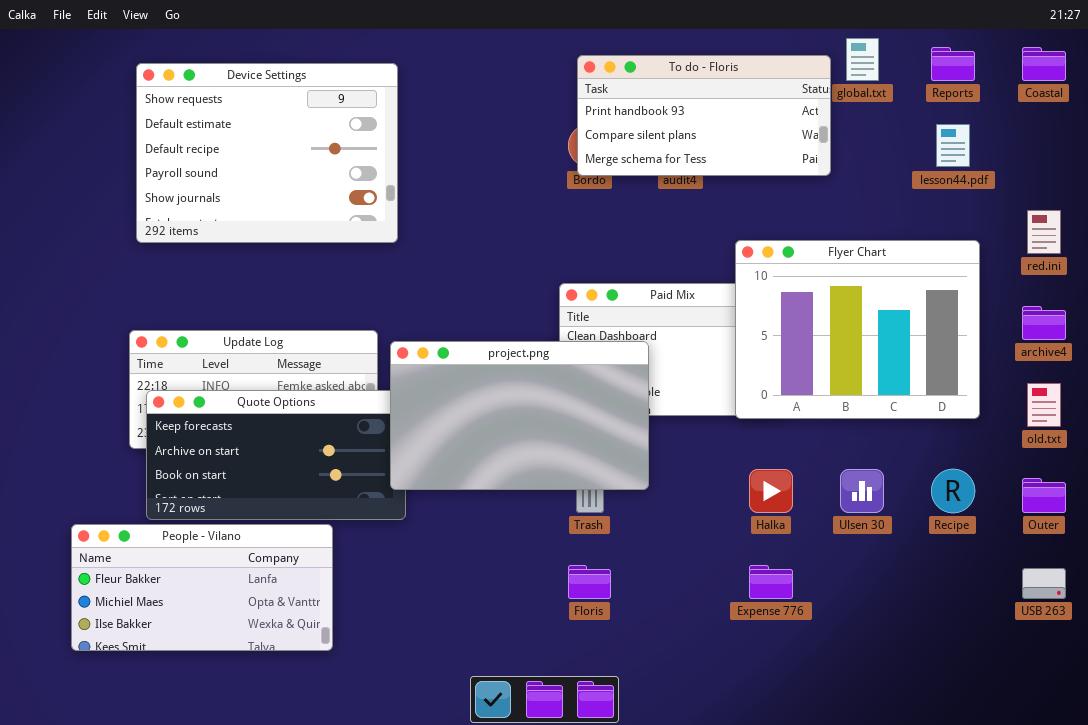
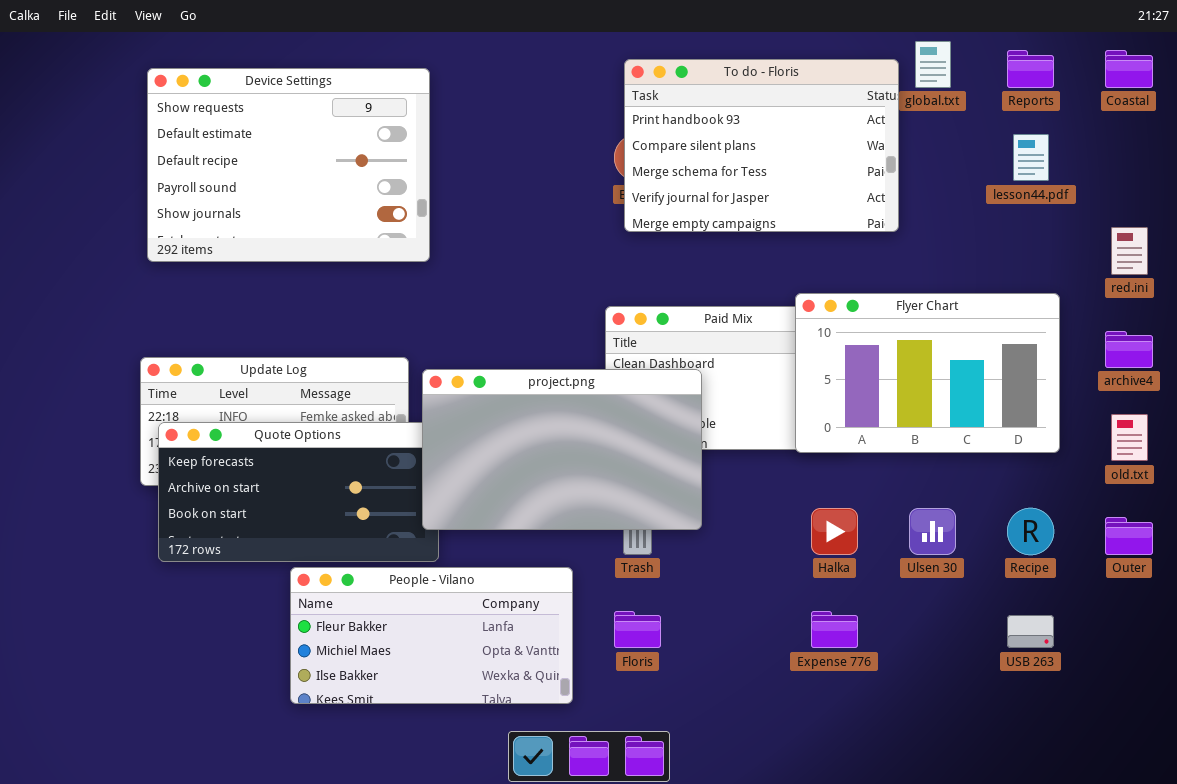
To do - Floris: [577,55,831,176] -> [624,59,899,232], resized
Flyer Chart: [735,240,980,419] -> [795,293,1060,453], resized
People - Vilano: [71,524,333,651] -> [290,567,573,704], moved
USB 263: [1022,568,1066,599] -> [1007,615,1054,648], moved

